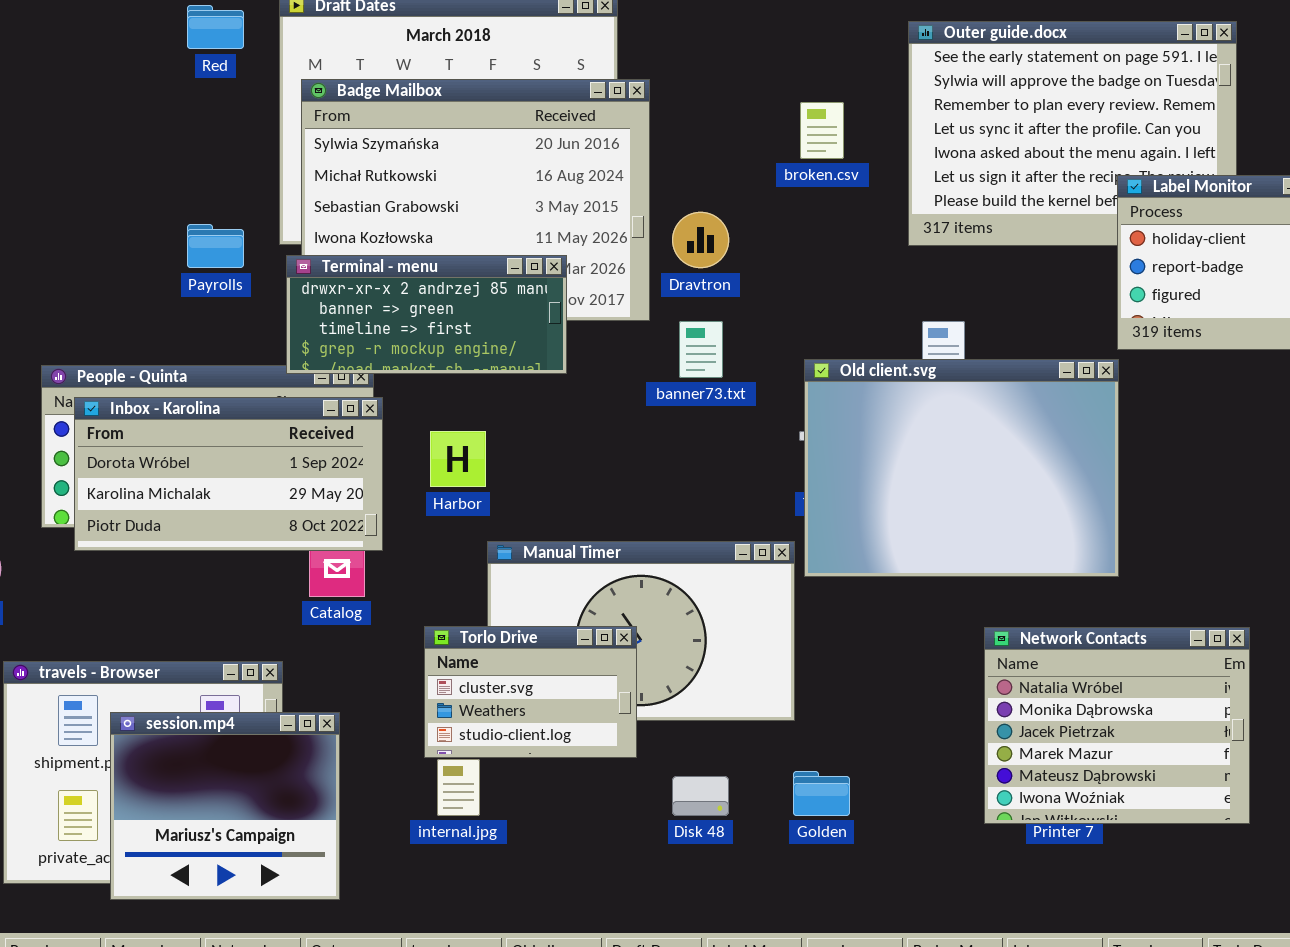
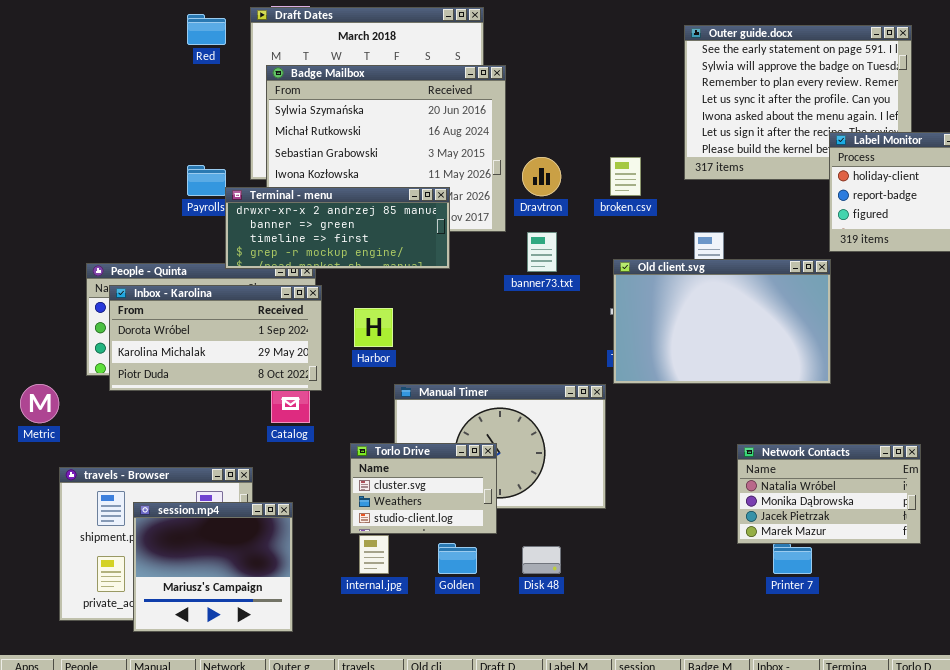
broken.csv: [800,102,844,159] -> [610,157,641,196], moved
Terminal - menu: [286,255,567,374] -> [225,187,450,269], resized
Old client.svg: [804,359,1119,577] -> [613,259,831,384], resized
Network Contacts: [984,627,1250,824] -> [737,444,921,544], resized
Golden: [793,771,850,816] -> [438,543,477,574], moved

